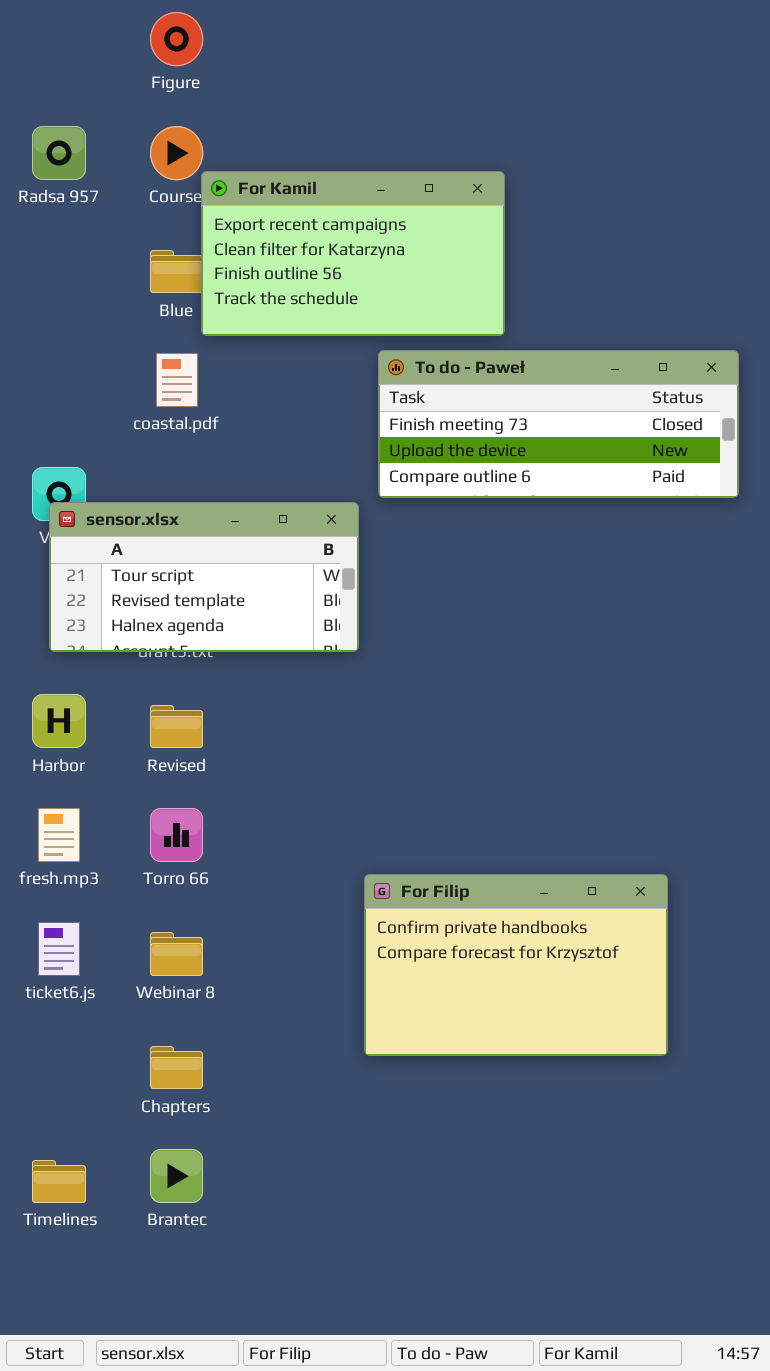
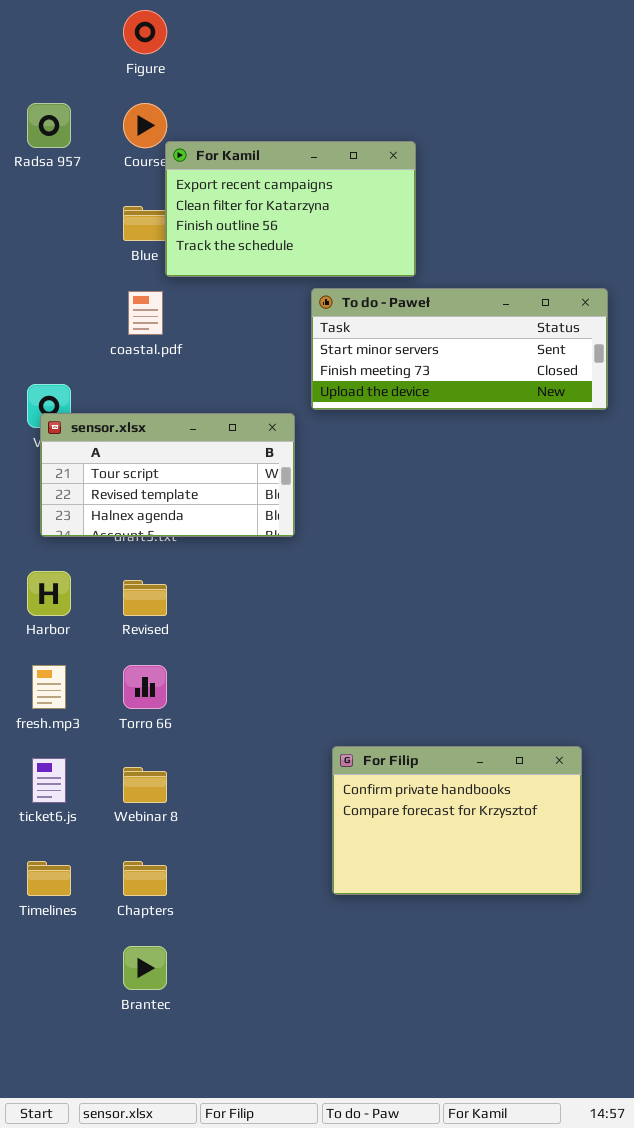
To do - Paweł: [378,350,739,498] -> [311,288,608,410], scrolled up 1 row
For Filip: [364,874,668,1056] -> [332,746,582,895], moved
Timelines: [32,1160,86,1203] -> [27,861,71,896], moved

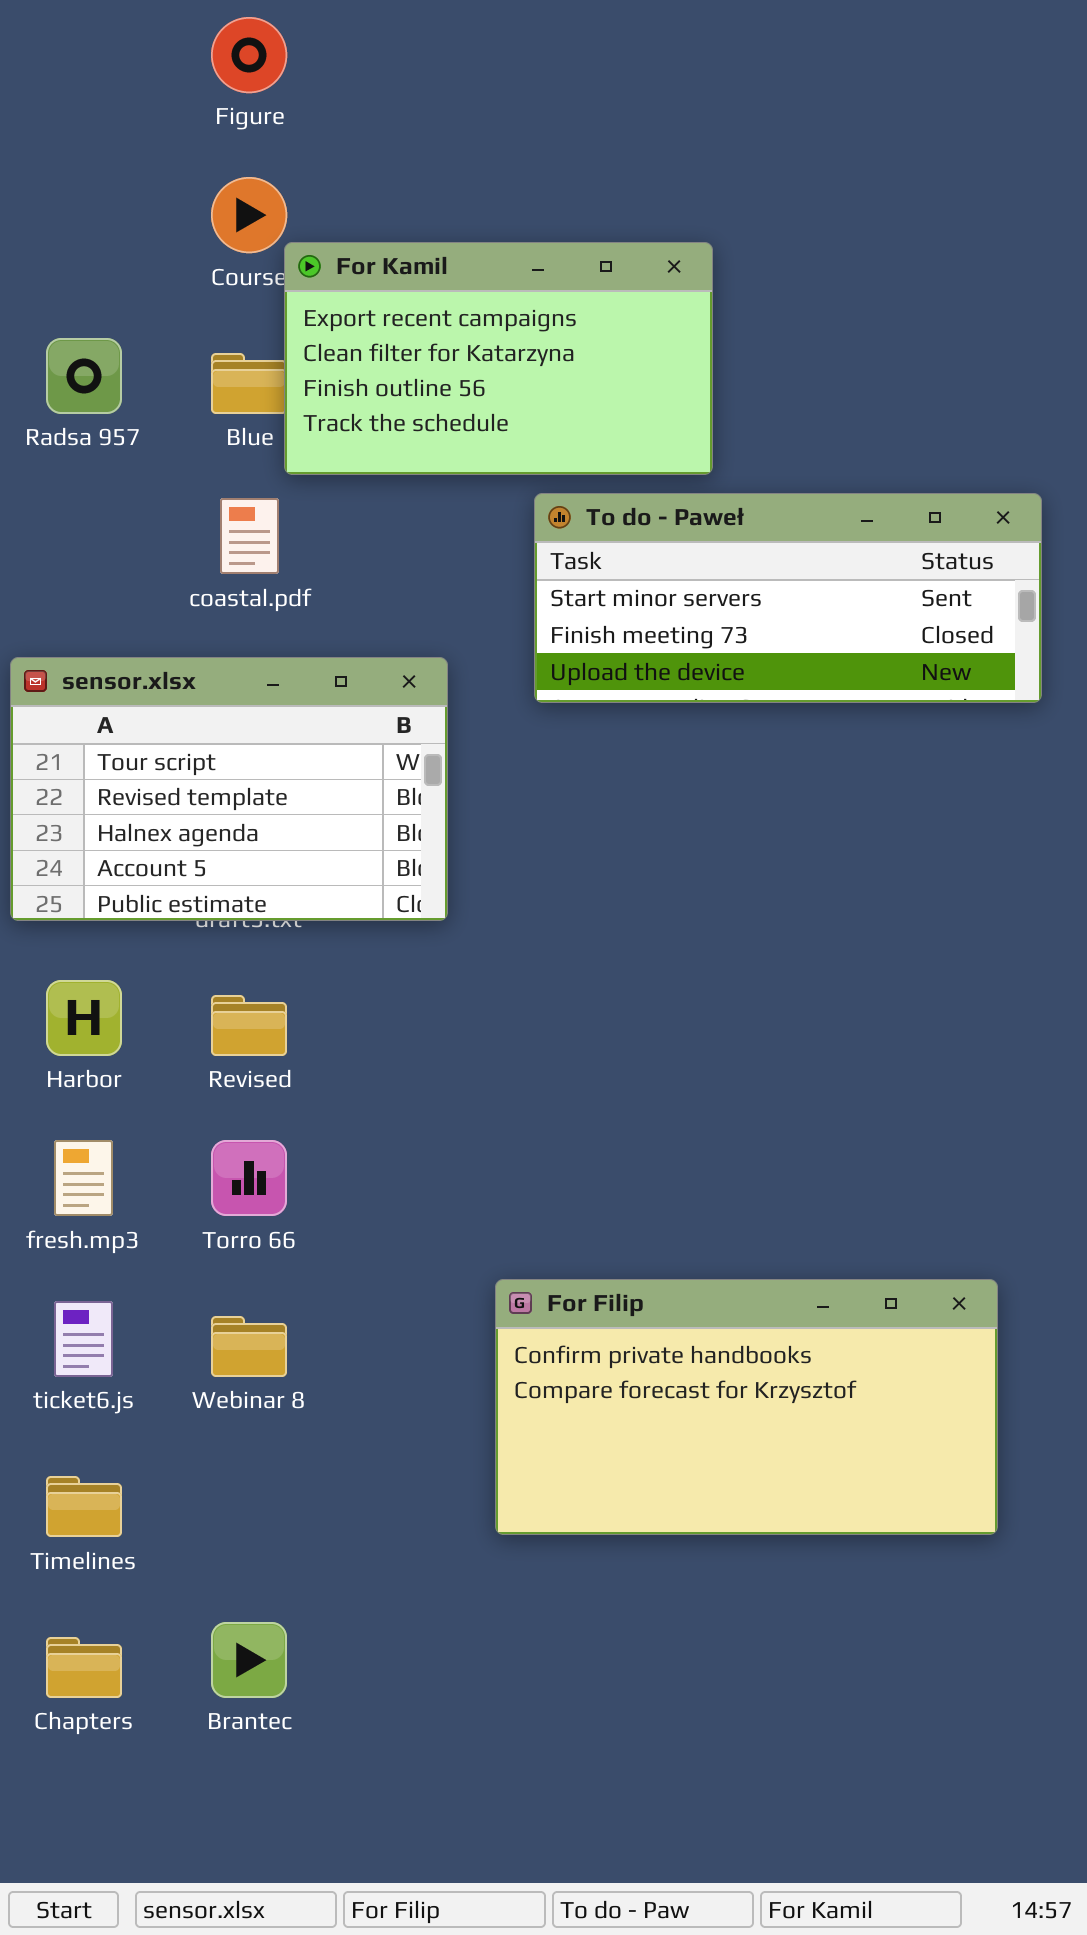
Radsa 957: [27,103,71,148] -> [46,338,122,414], moved
sensor.xlsx: [40,413,295,537] -> [10,657,448,921], moved, resized
For Filip: [332,746,582,895] -> [495,1279,998,1535], resized
Chapters: [123,861,167,896] -> [46,1637,122,1698], moved

